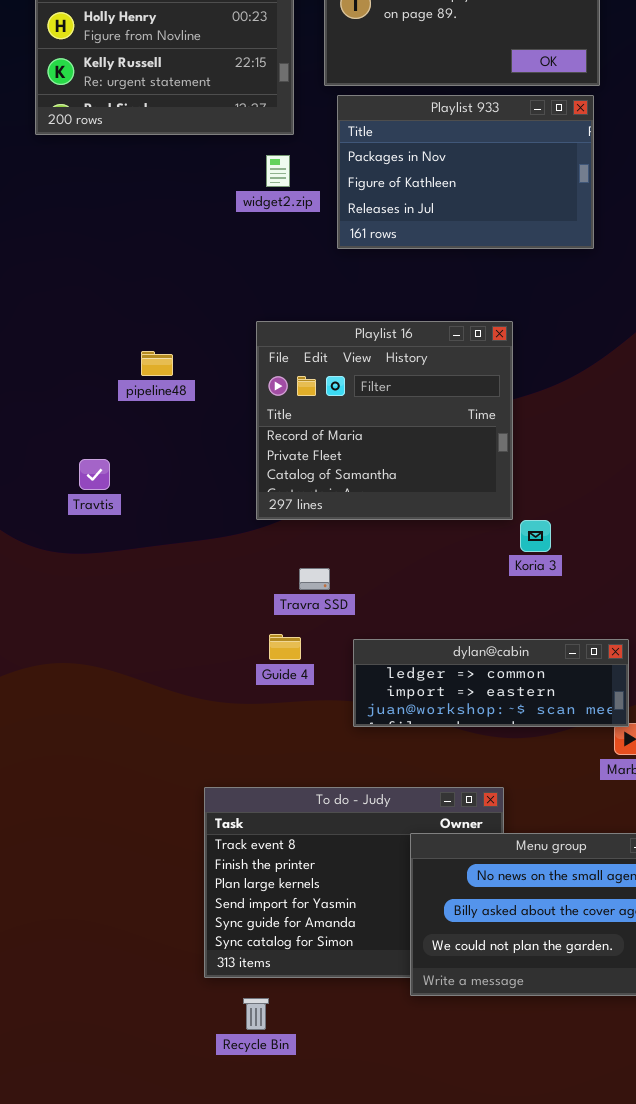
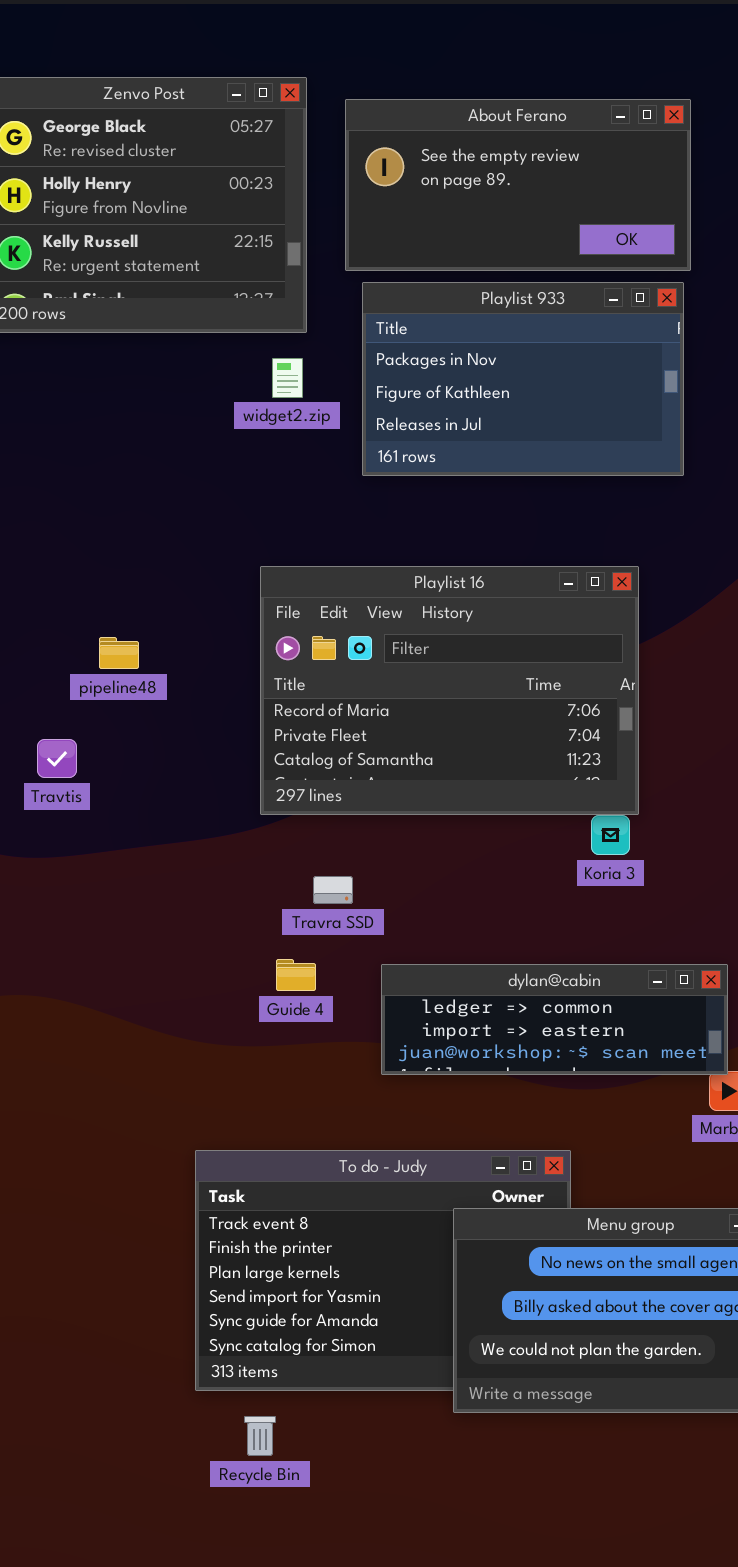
Playlist 16: [256,321,513,520] -> [260,566,639,815], resized
pipeline48: [141,351,173,376] -> [99,637,139,669], moved

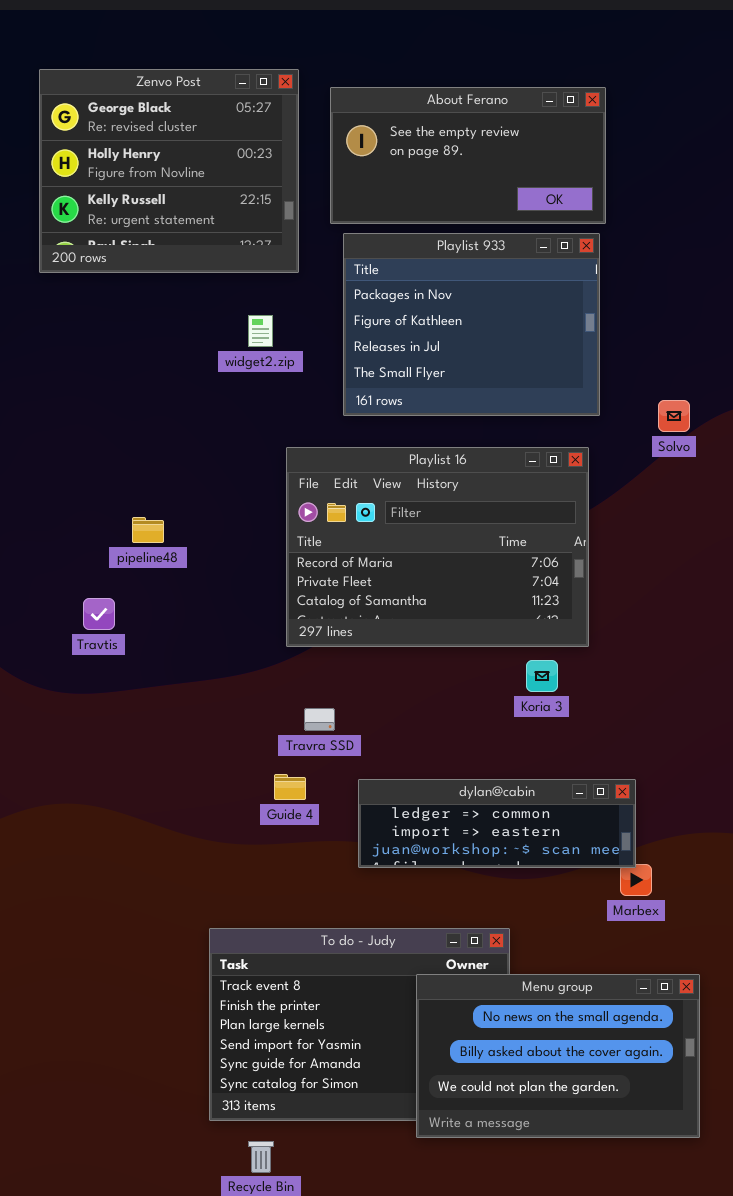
Playlist 933: [362,282,684,476] -> [343,233,600,416], resized
widget2.zip: [272,358,303,398] -> [248,315,273,347], moved
Playlist 16: [260,566,639,815] -> [286,447,589,647], moved

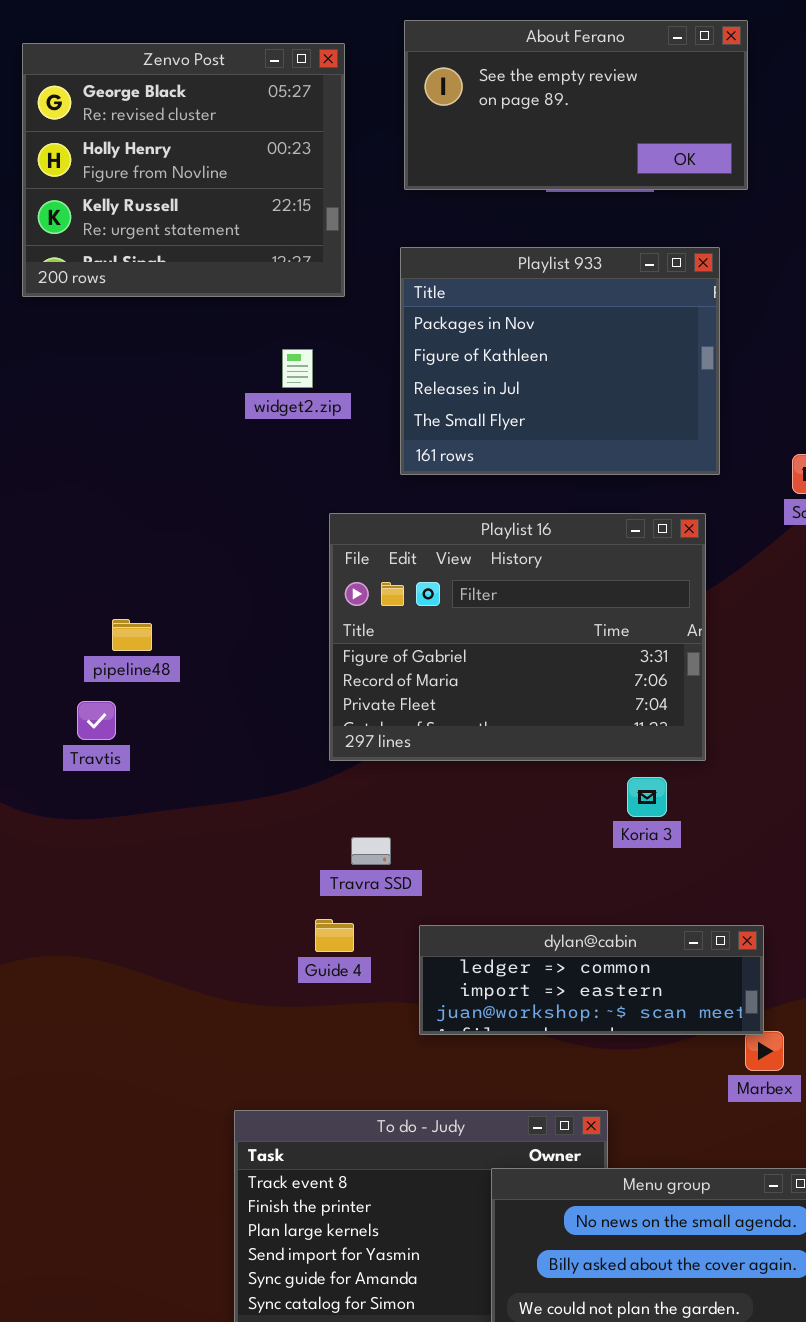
About Ferano: [330,87,606,224] -> [404,20,748,190], moved
Playlist 16: [286,447,589,647] -> [329,513,706,761], scrolled up 1 row
pipeline48: [132,517,164,543] -> [112,619,152,651], moved

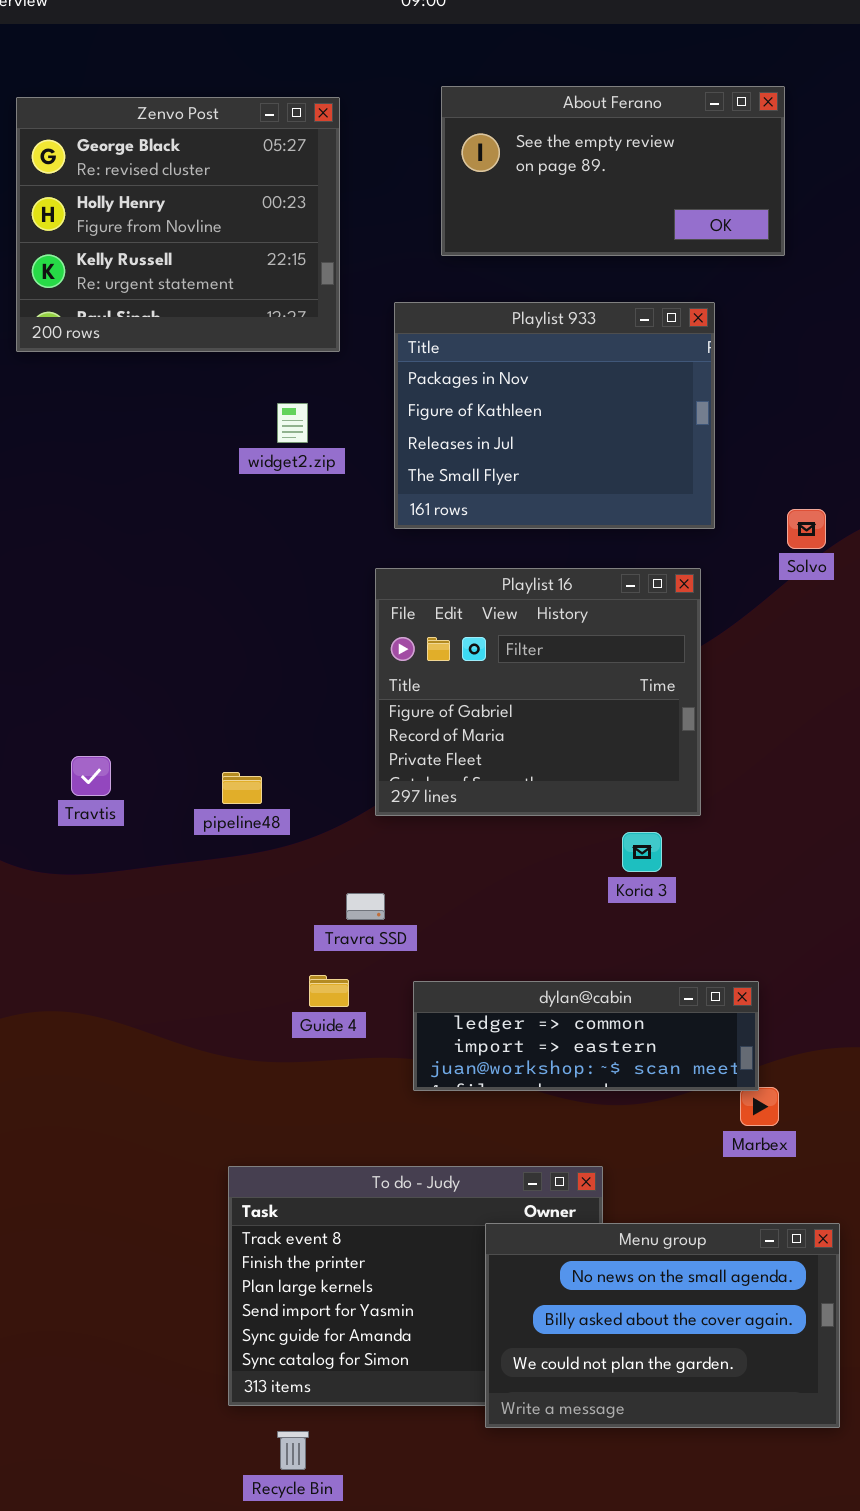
About Ferano: [404,20,748,190] -> [441,86,785,256], moved
Playlist 16: [329,513,706,761] -> [375,568,701,816], resized
pipeline48: [112,619,152,651] -> [222,772,262,804], moved

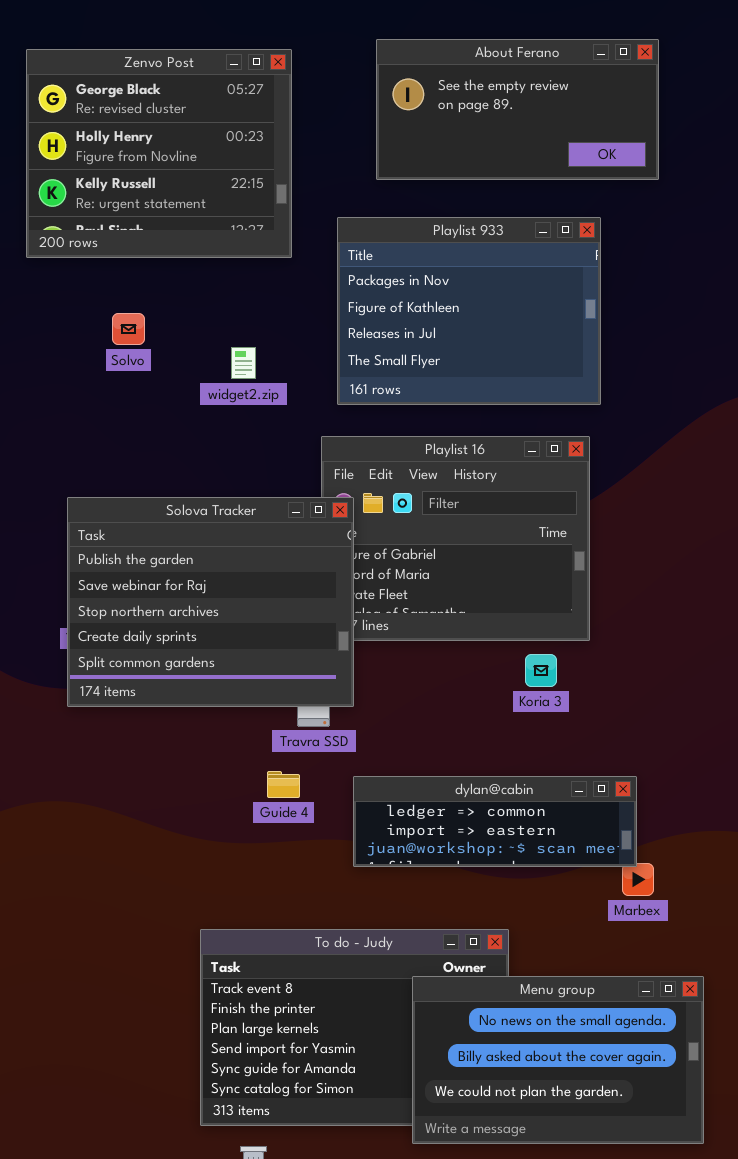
widget2.zip: [277,403,308,443] -> [231,347,256,379], moved
Solvo: [787,509,826,549] -> [112,313,145,345], moved
Solova Tracker: none -> [67,497,354,707], opened

